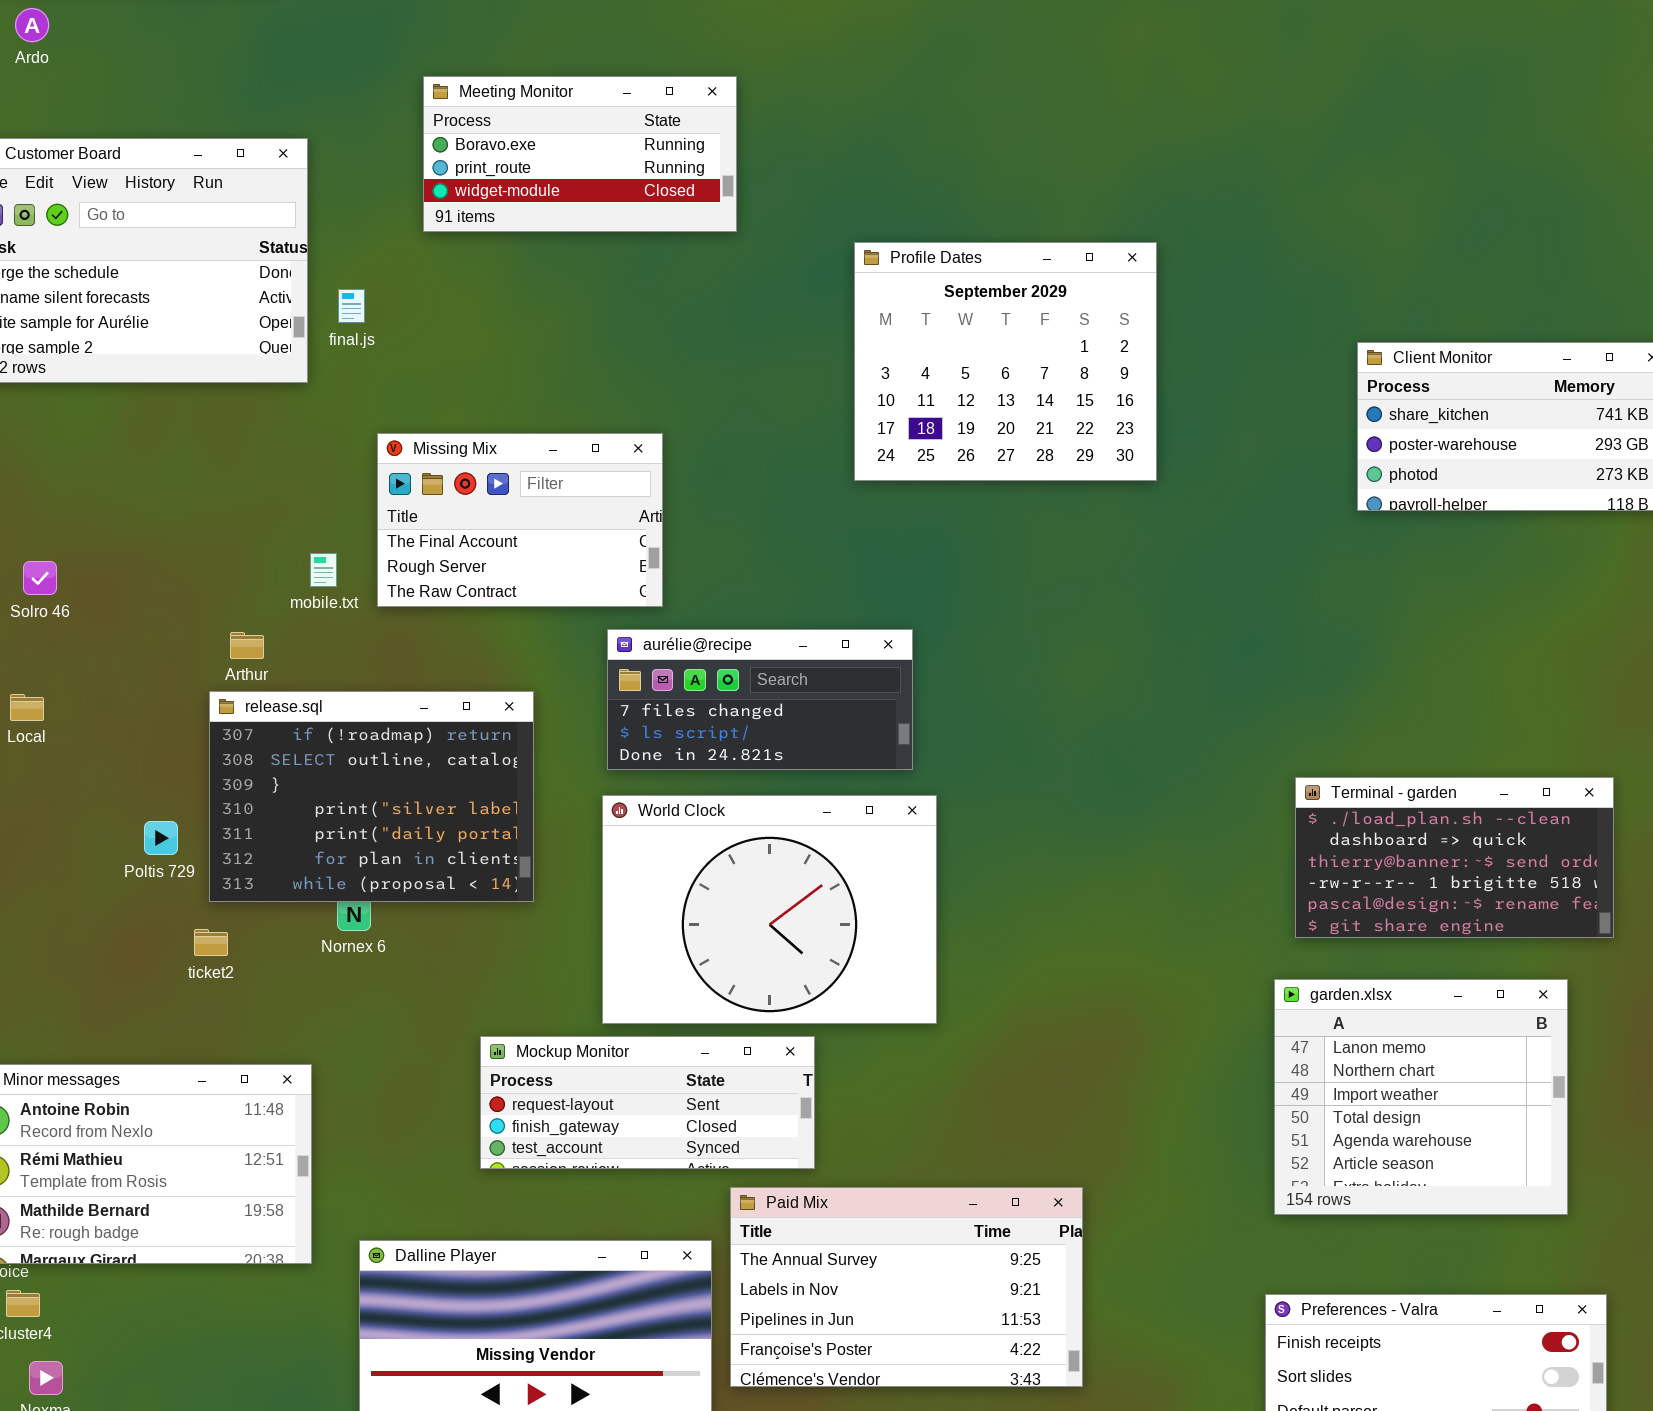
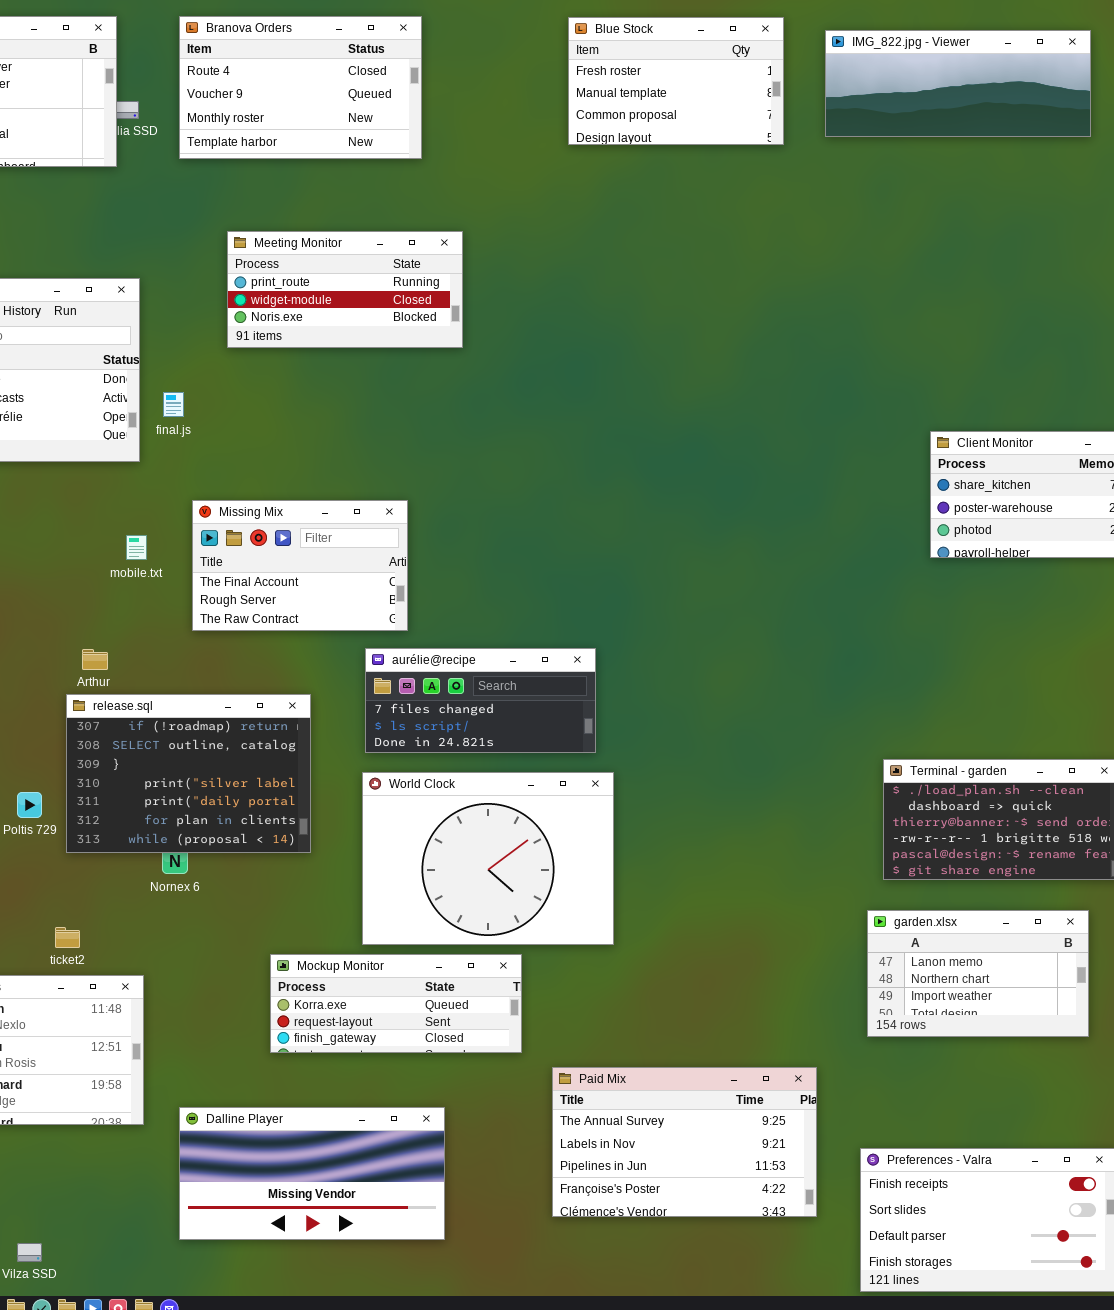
Meeting Monitor: [423,76,737,232] -> [227,231,463,348], scrolled down 1 row
Profile Dates: [854,242,1157,481] -> none, closed
mobile.txt: [310,553,337,587] -> [126,535,147,560], moved
ticket2: [194,929,228,956] -> [55,927,80,948], moved
garden.xlsx: [1274,979,1568,1215] -> [867,910,1089,1037], resized
Mockup Monitor: [480,1036,815,1169] -> [270,954,522,1053], scrolled up 1 row
Paid Mix: [730,1187,1083,1387] -> [552,1067,817,1217], moved

